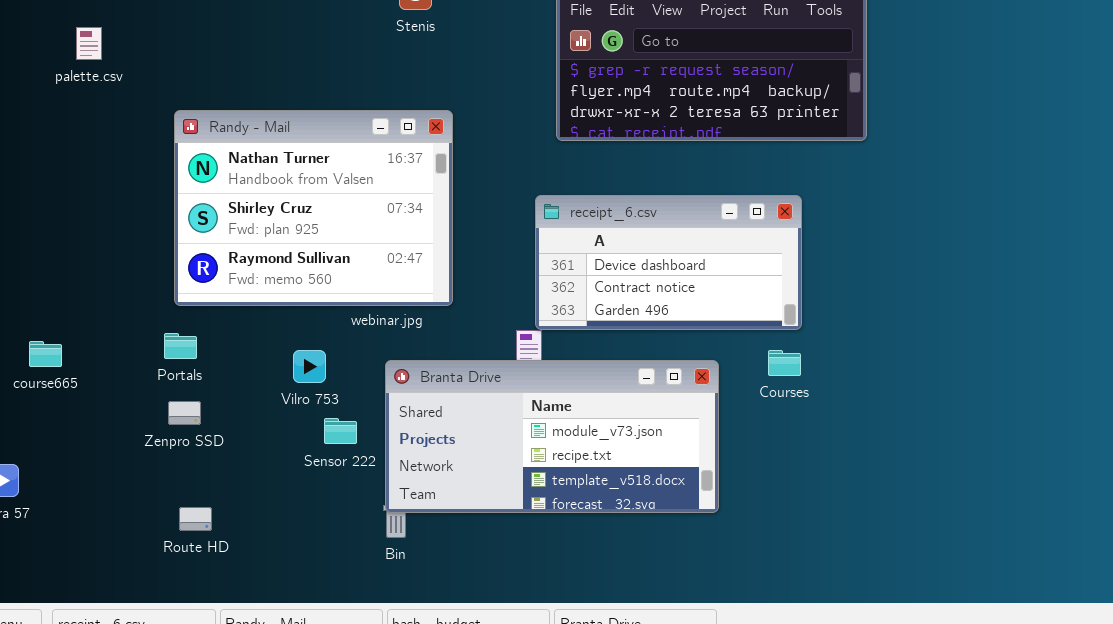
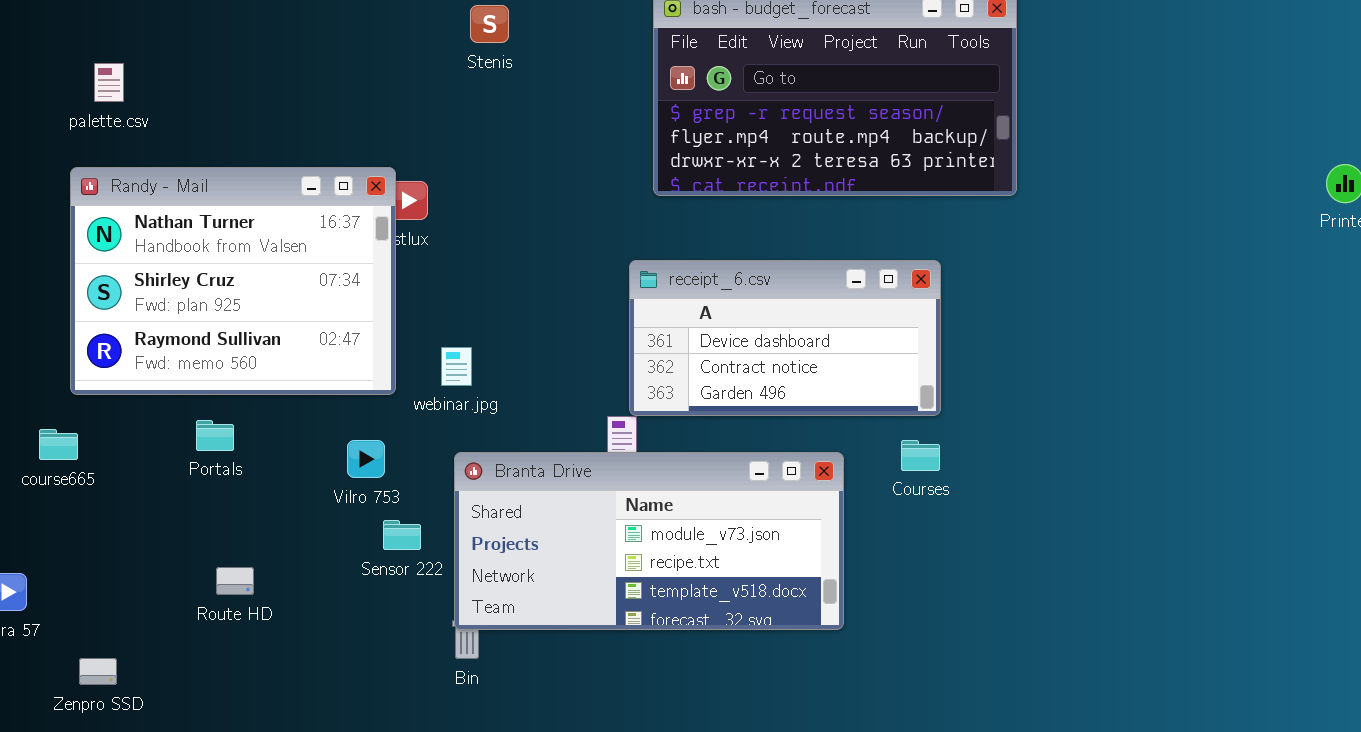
Randy - Mail: [174,110,453,306] -> [70,167,396,395], moved
Zenpro SSD: [168,401,201,425] -> [79,658,117,685], moved
Route HD: [179,507,212,531] -> [216,567,254,595], moved

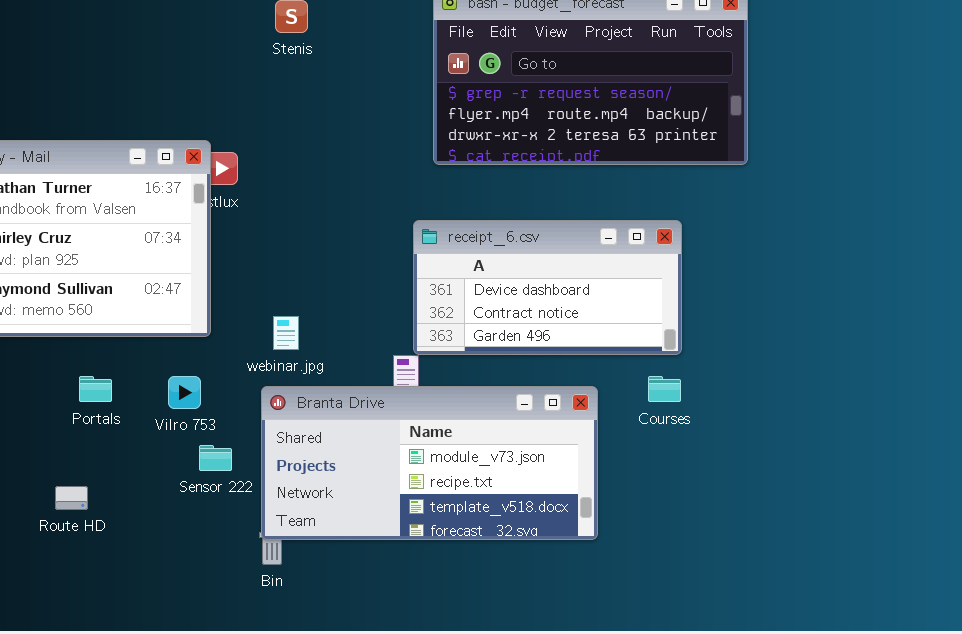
webinar.jpg: [441,347,472,386] -> [273,316,299,350], moved
Portals: [196,420,234,451] -> [79,376,112,402], moved

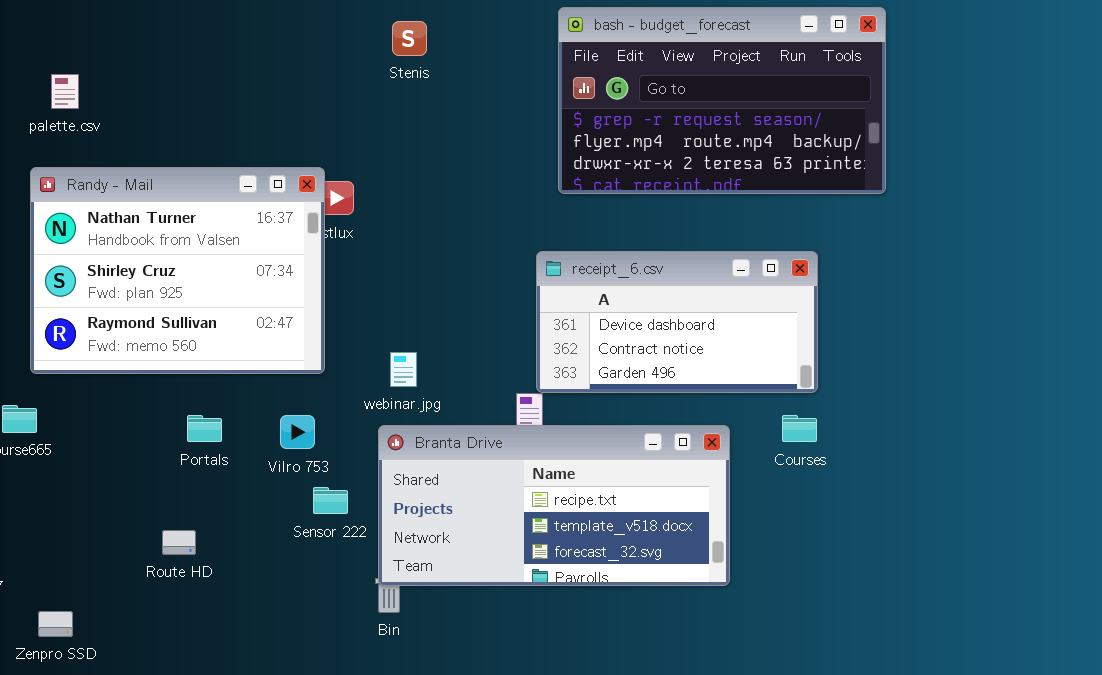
Branta Drive: [261,386,598,540] -> [378,425,730,586], scrolled down 1 row

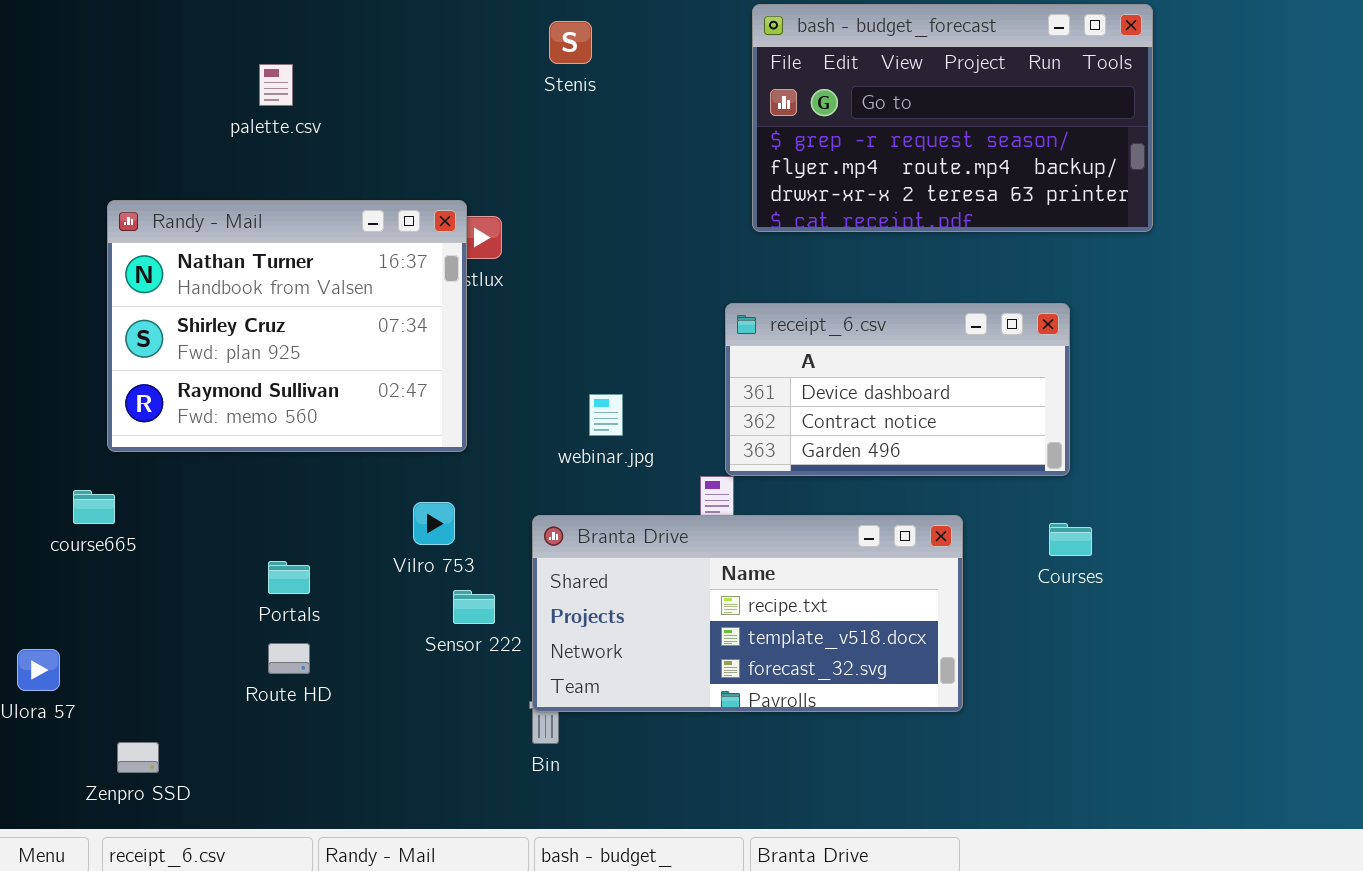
palette.csv: [51,74,79,109] -> [259,64,293,106], moved
webinar.jpg: [390,352,417,387] -> [589,394,623,436], moved
Portals: [187,415,222,442] -> [268,561,310,594], moved
Courses: [782,415,817,442] -> [1049,523,1092,556], moved

